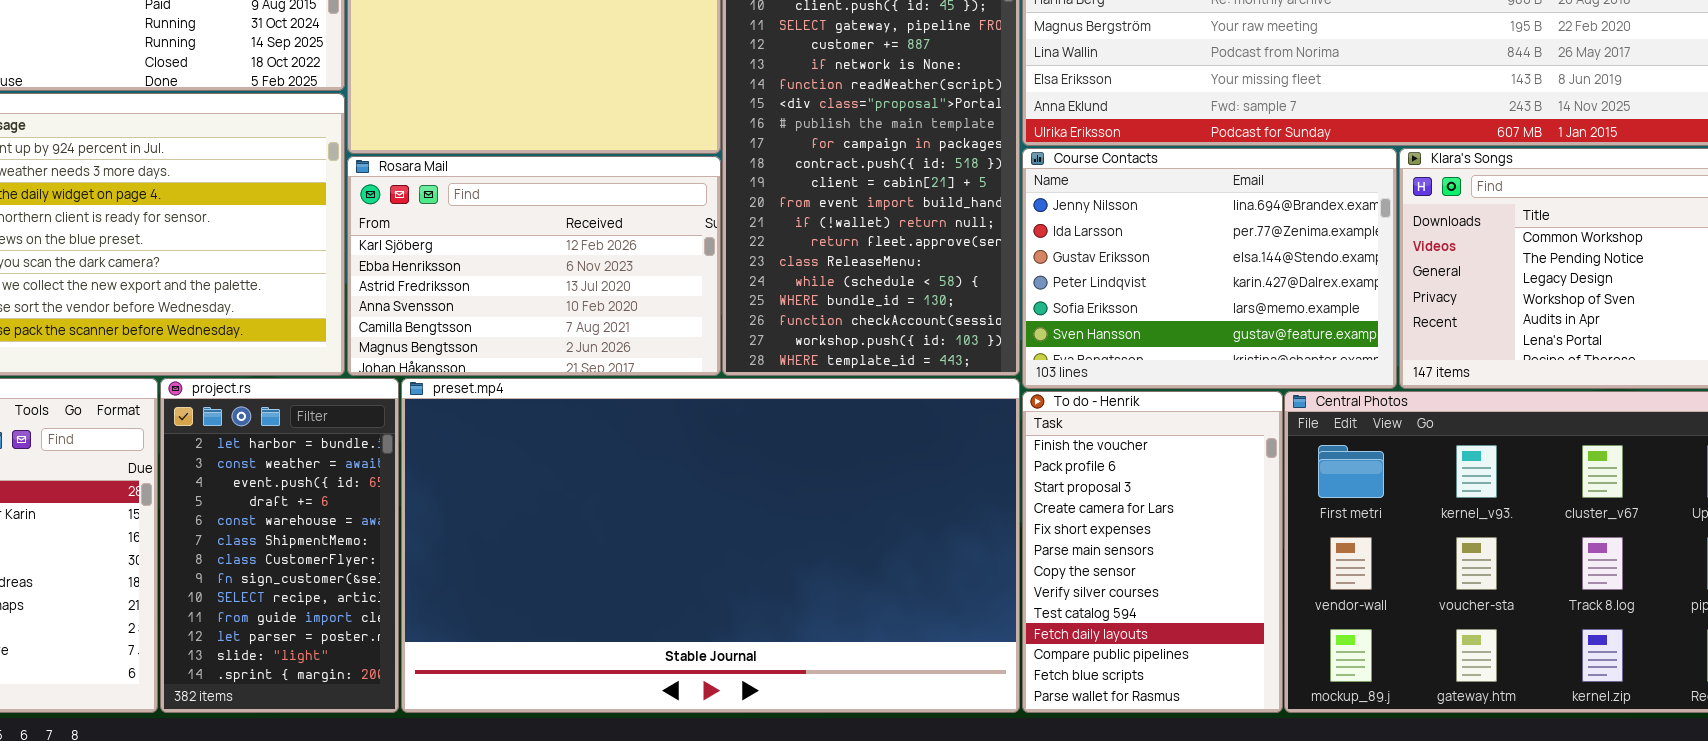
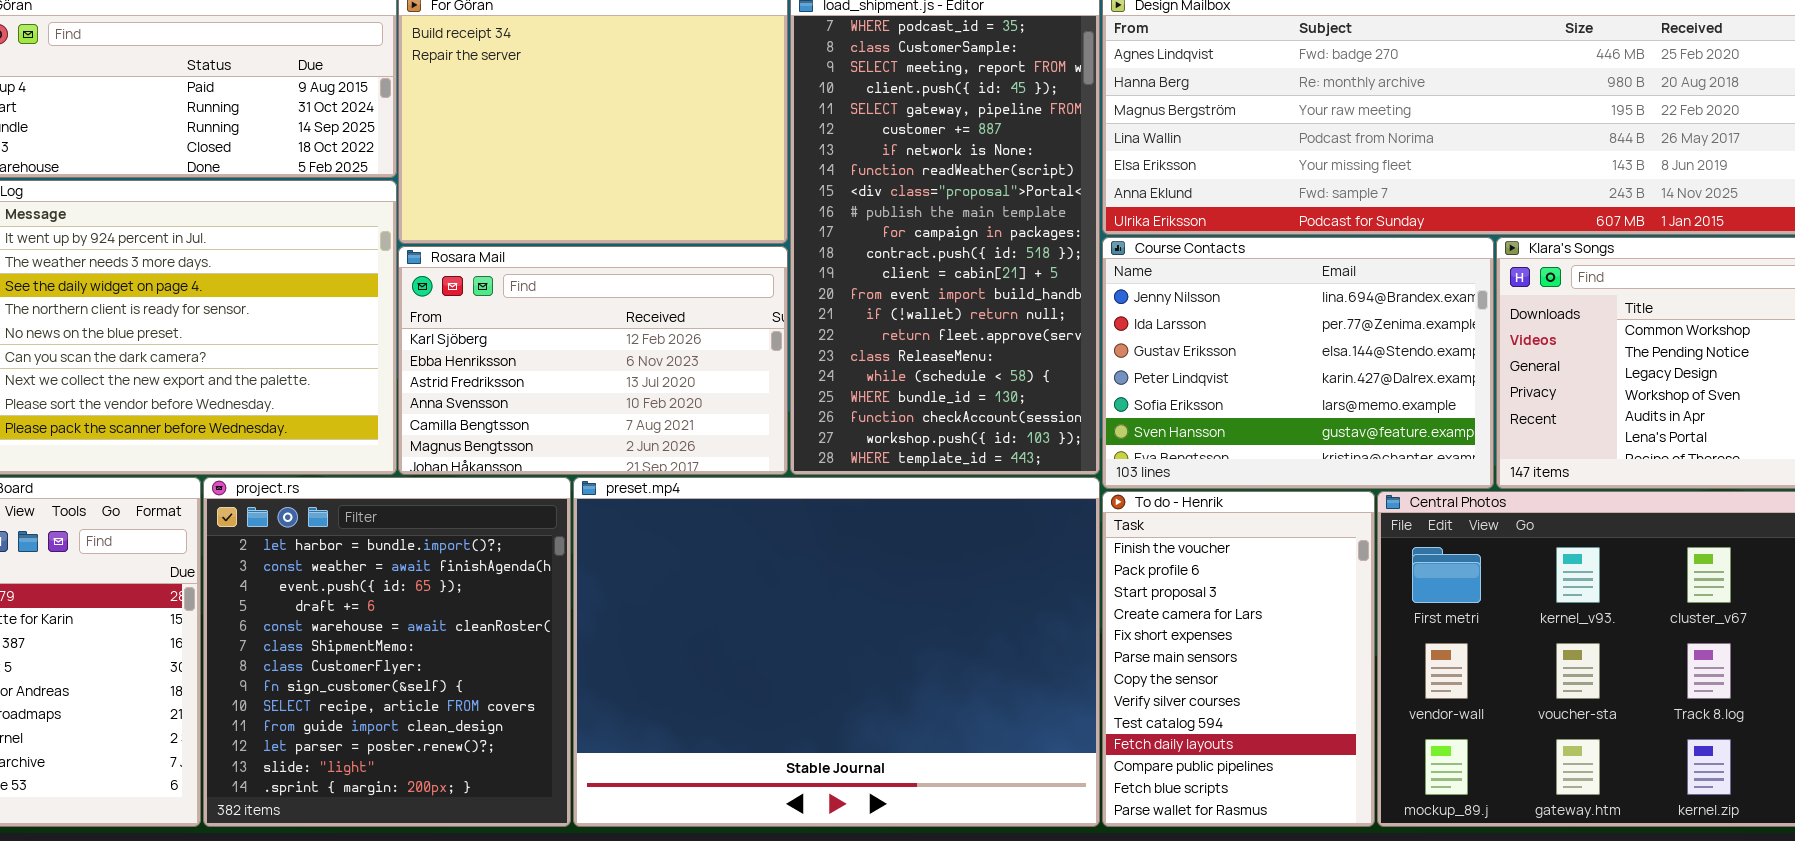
project.rs: [160,378,399,713] -> [203,477,571,827], resized
preset.mp4: [401,378,1020,713] -> [573,477,1100,827], resized

